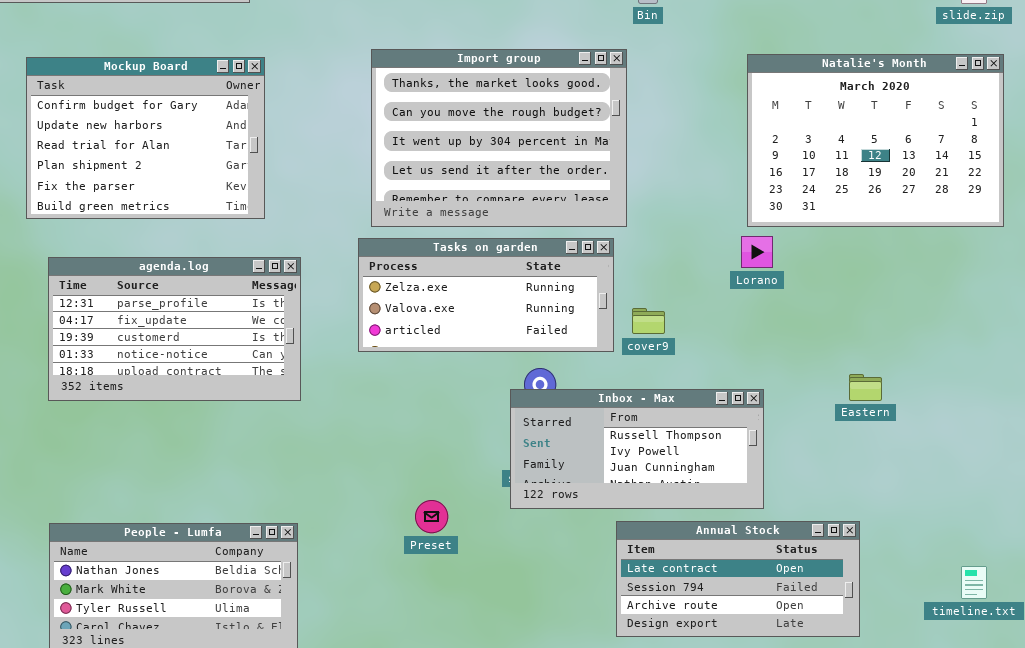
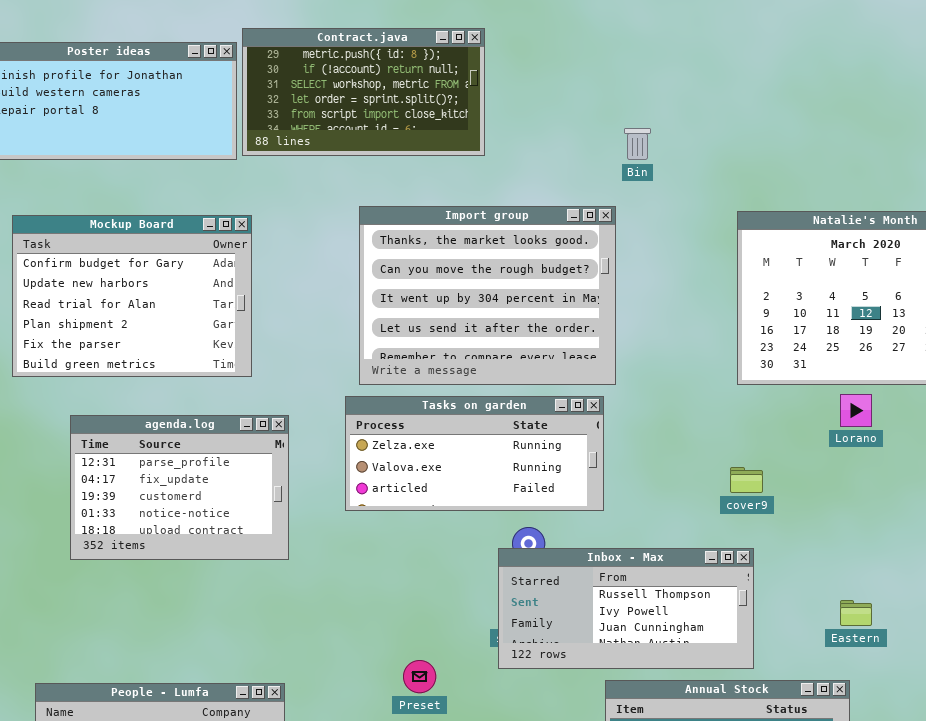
Lorano: [741,236,773,268] -> [840,394,872,427], moved
agenda.log: [48,257,301,401] -> [70,415,289,560], resized
cover9: [632,308,665,334] -> [730,467,763,493], moved
Eastern: [849,374,882,401] -> [840,600,872,626], moved

